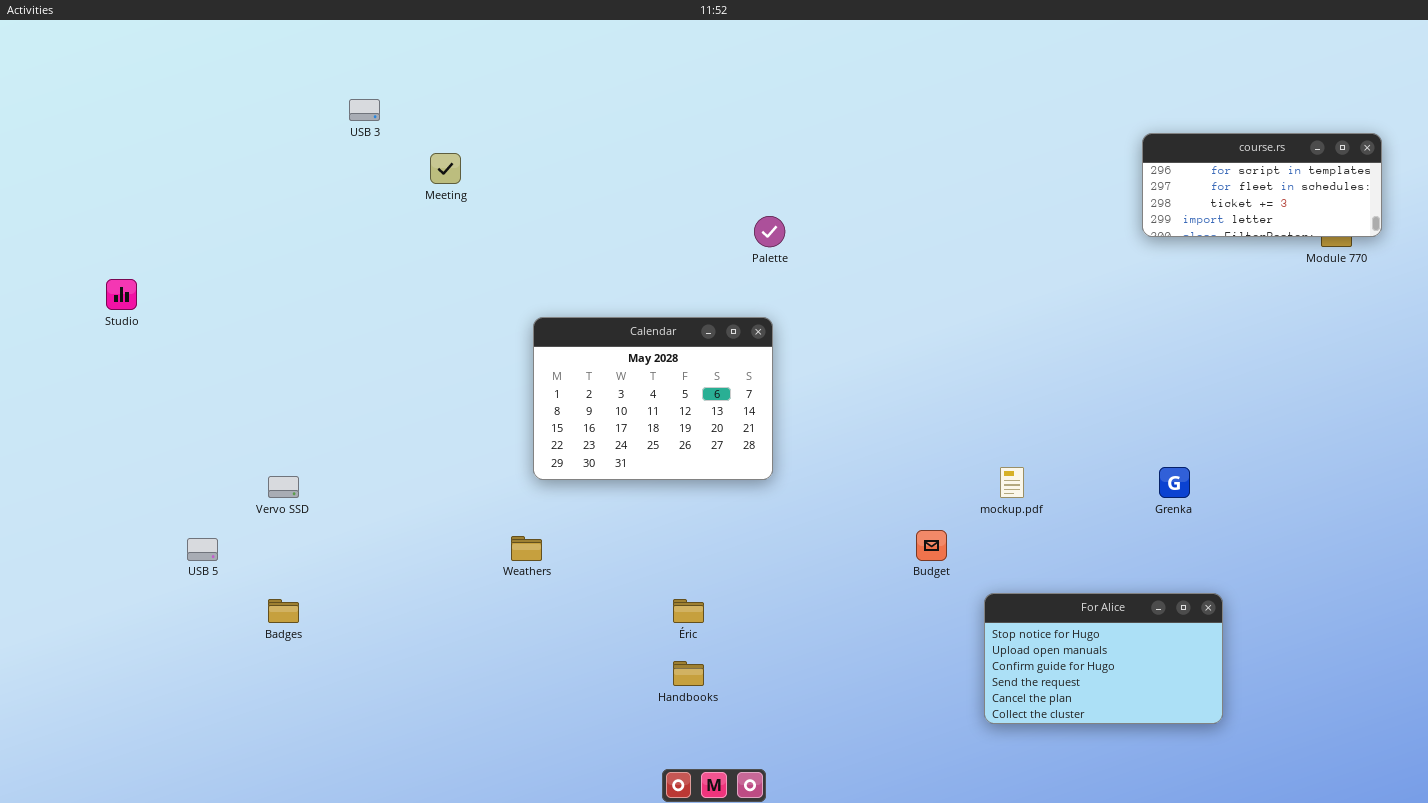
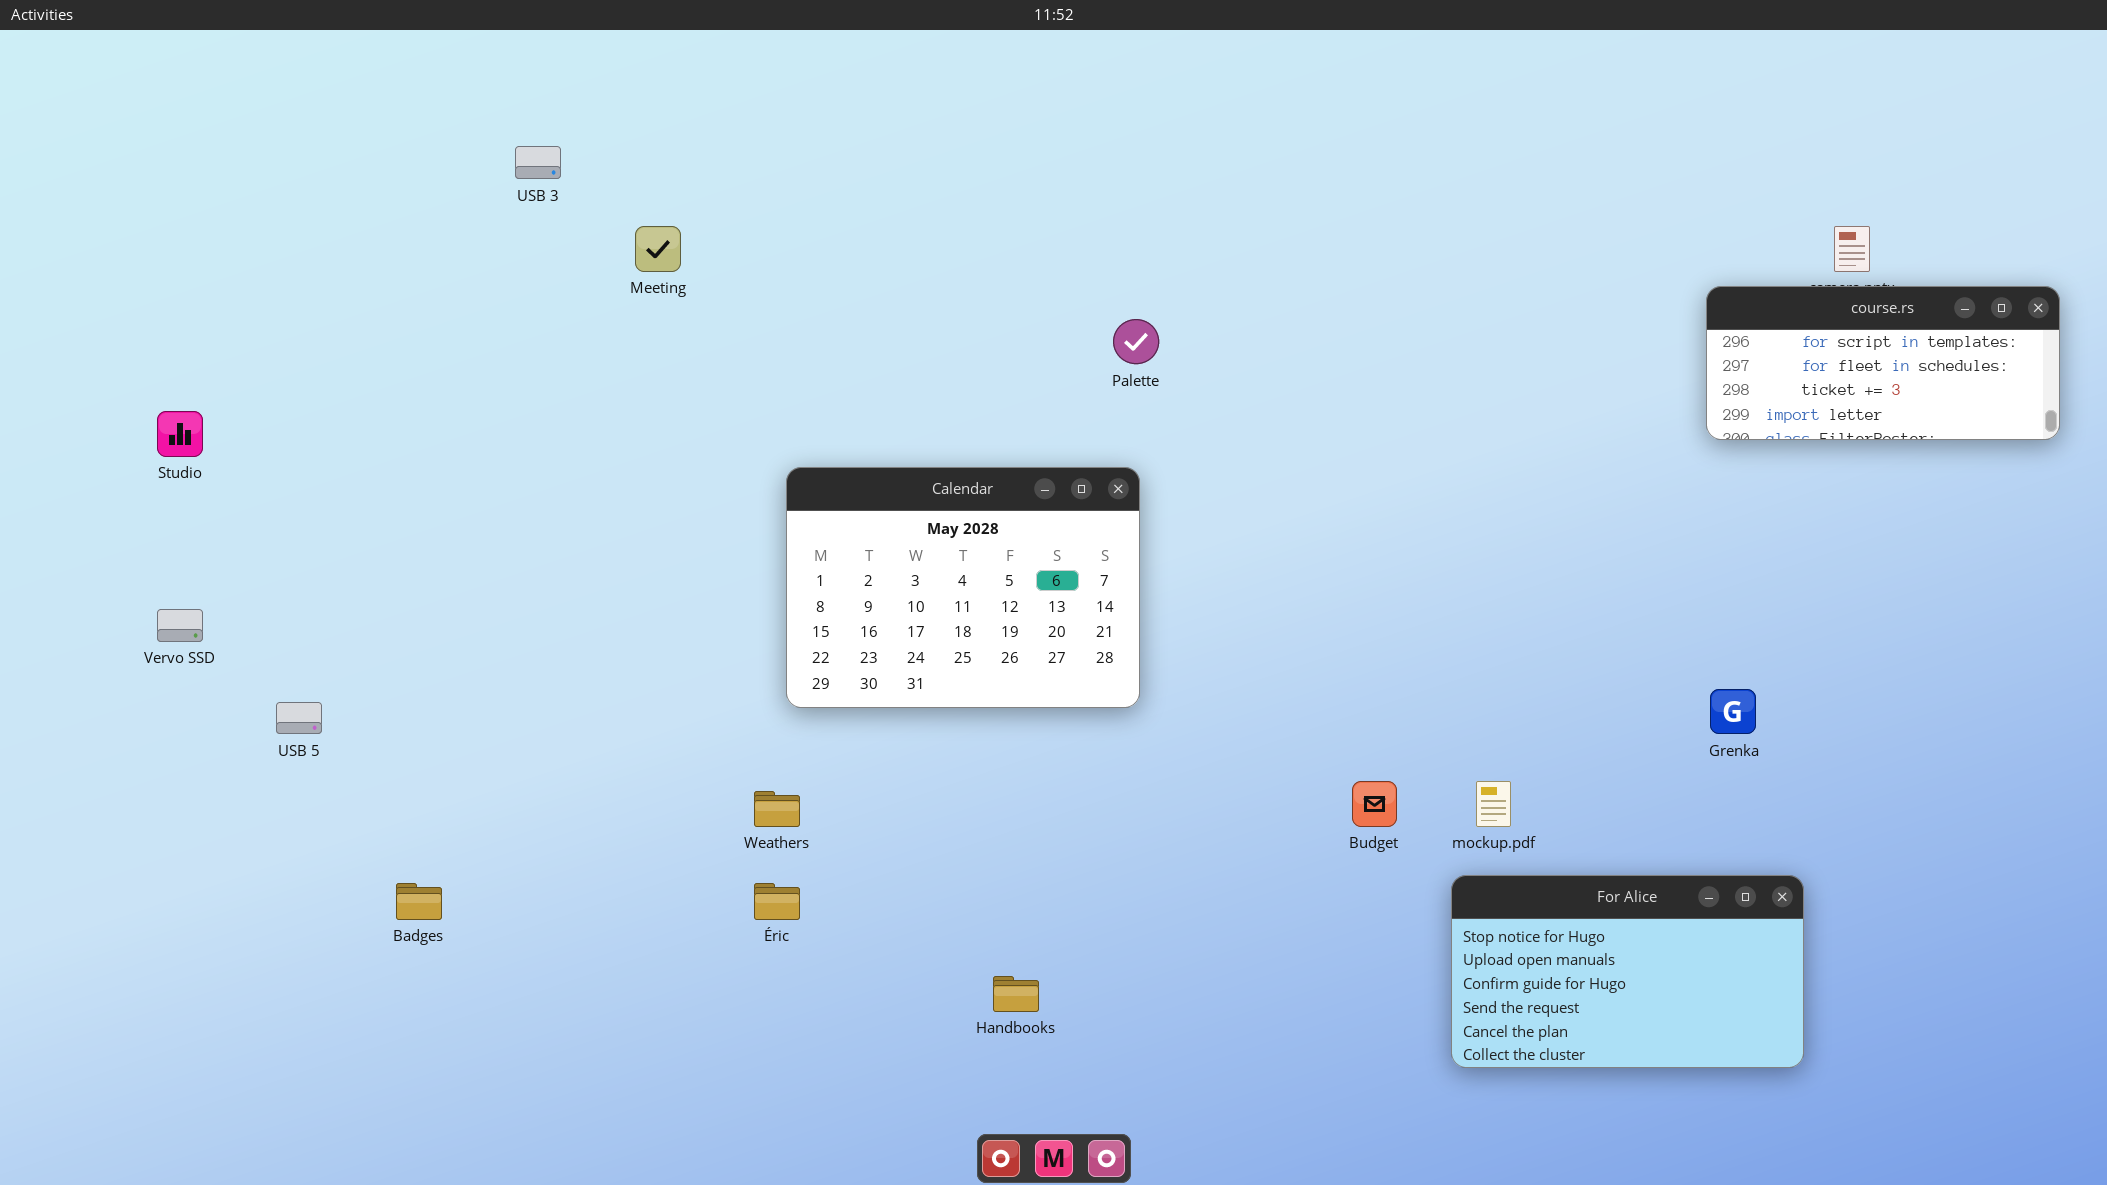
course.rs: [1142,133,1382,237] -> [1706,286,2060,440], moved
mockup.pdf: [1000,467,1024,498] -> [1476,781,1511,827], moved
Vervo SSD: [268,476,299,498] -> [157,609,203,642], moved
USB 5: [187,538,218,561] -> [276,702,322,734], moved
Éric: [673,599,704,623] -> [754,883,800,920], moved

